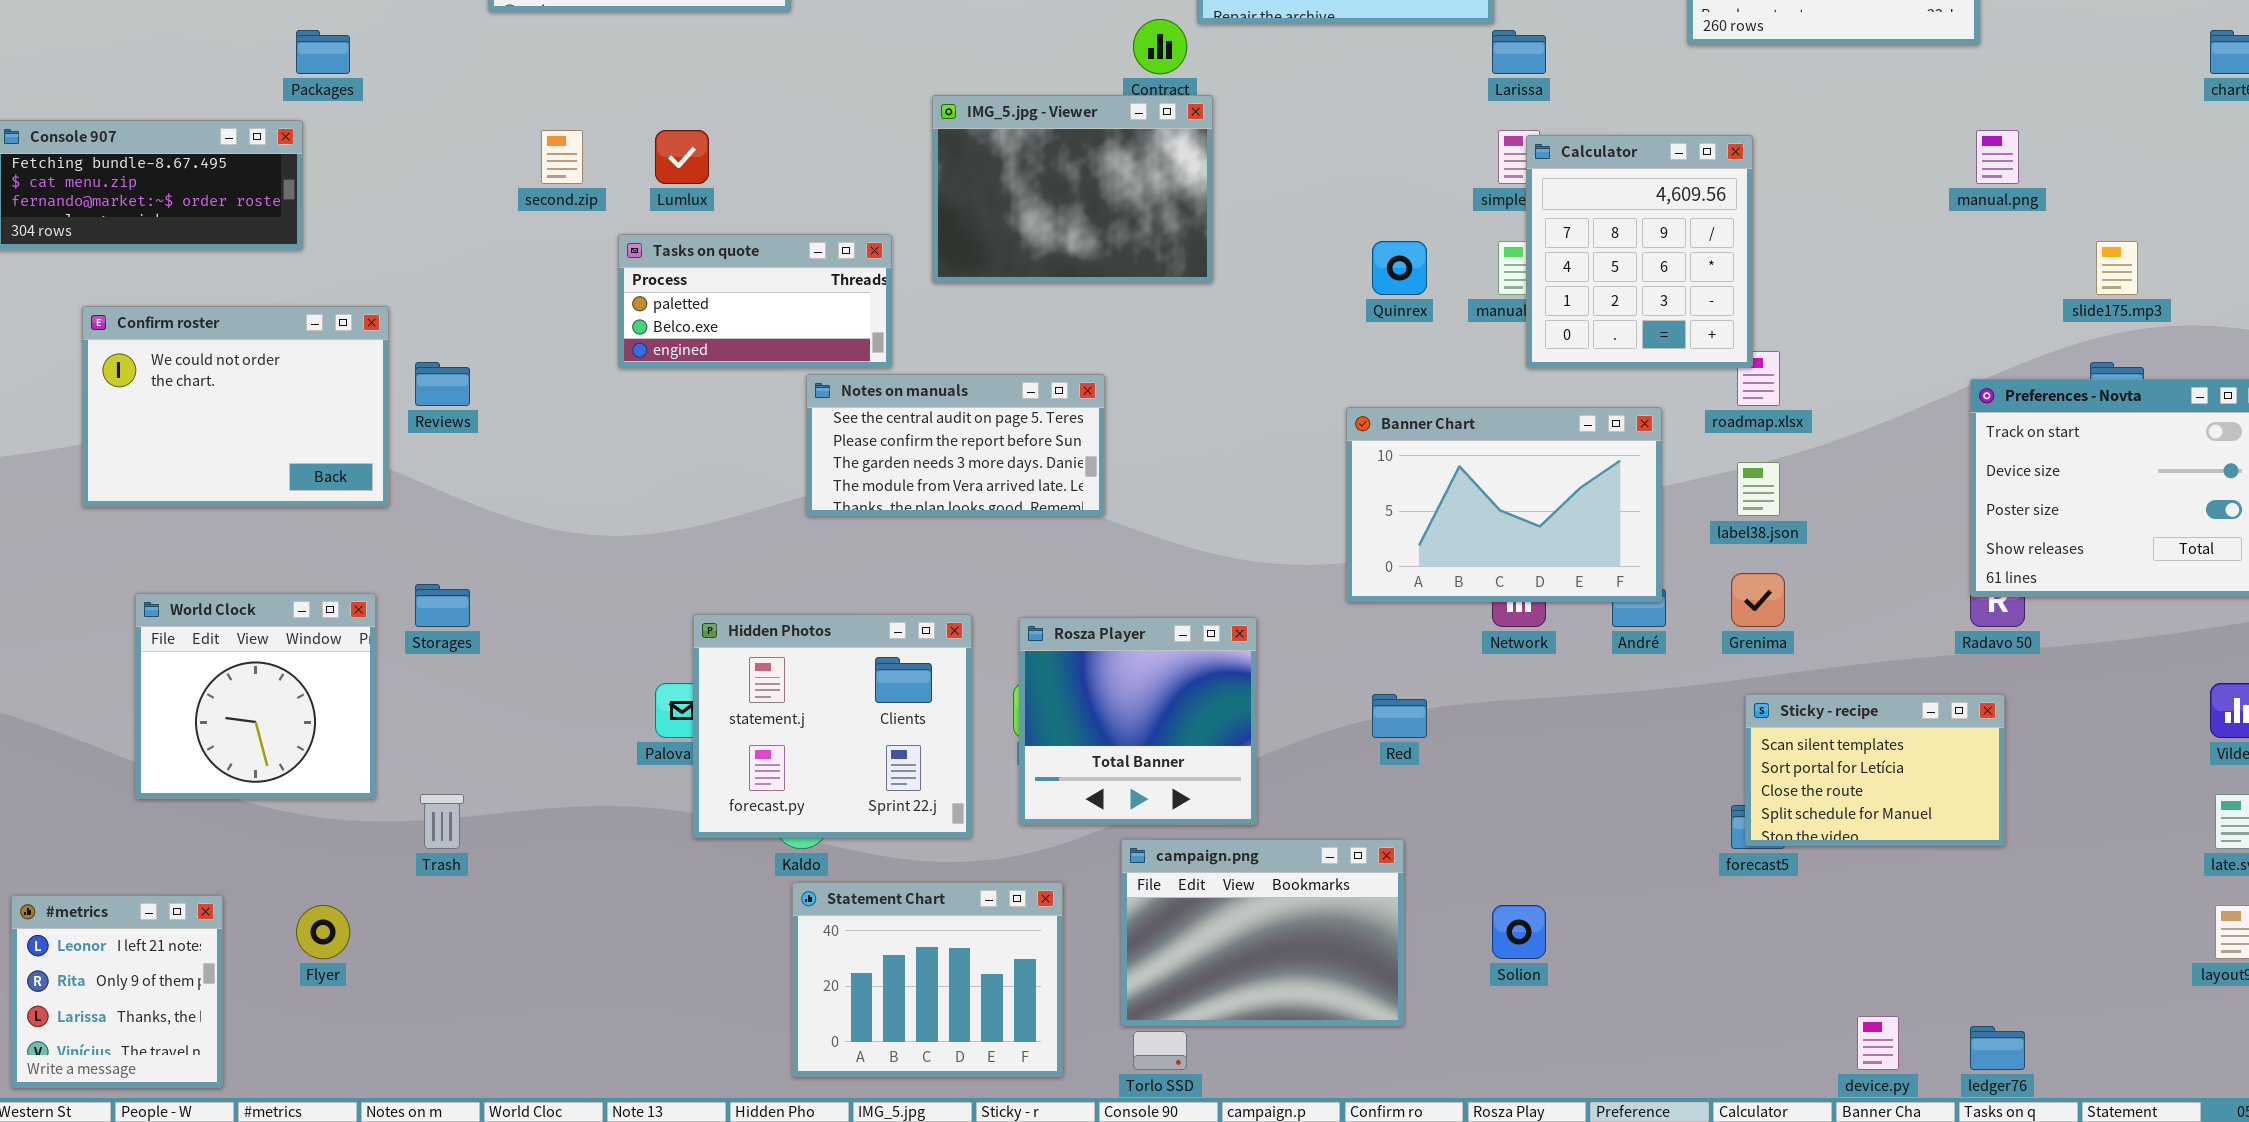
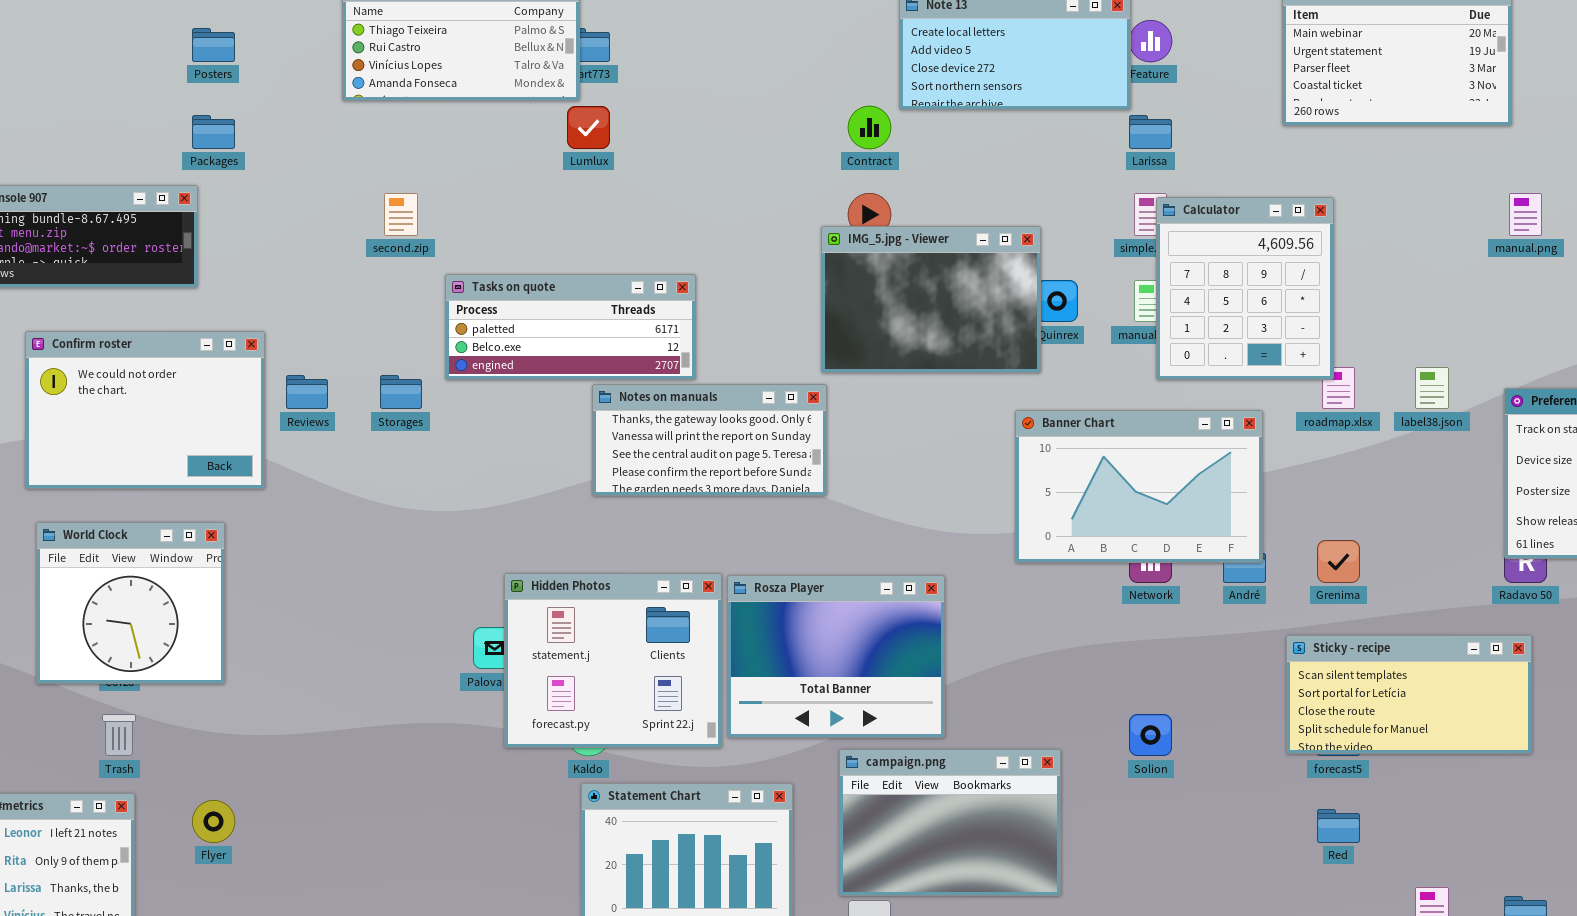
IMG_5.jpg - Viewer: [932,95,1213,283] -> [821,226,1041,373], moved
Lumlux: [655,130,709,184] -> [567,106,610,149], moved
Tasks on quote: [618,234,892,368] -> [445,274,696,380], resized
Notes on manuals: [806,374,1105,516] -> [592,384,827,496], scrolled up 2 rows
label38.json: [1737,462,1780,516] -> [1415,367,1449,409], moved
Storages: [415,584,470,627] -> [380,375,422,409], moved
World Clock: [135,593,376,799] -> [36,522,225,684], moved
Rosza Player: [1019,617,1257,825] -> [727,575,945,738], resized
Red: [1372,694,1427,738] -> [1317,809,1360,843], moved
Sticky - recipe: [1745,694,2005,846] -> [1286,635,1532,754], resized
Trash: [420,794,464,849] -> [102,714,136,756], moved
Solion: [1492,905,1546,959] -> [1129,714,1172,756], moved

